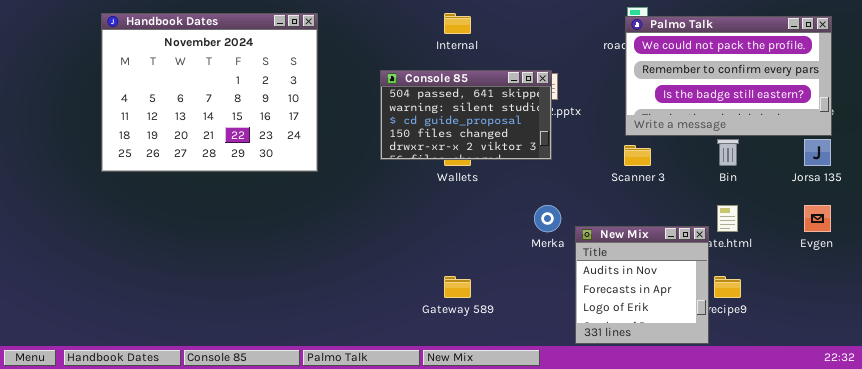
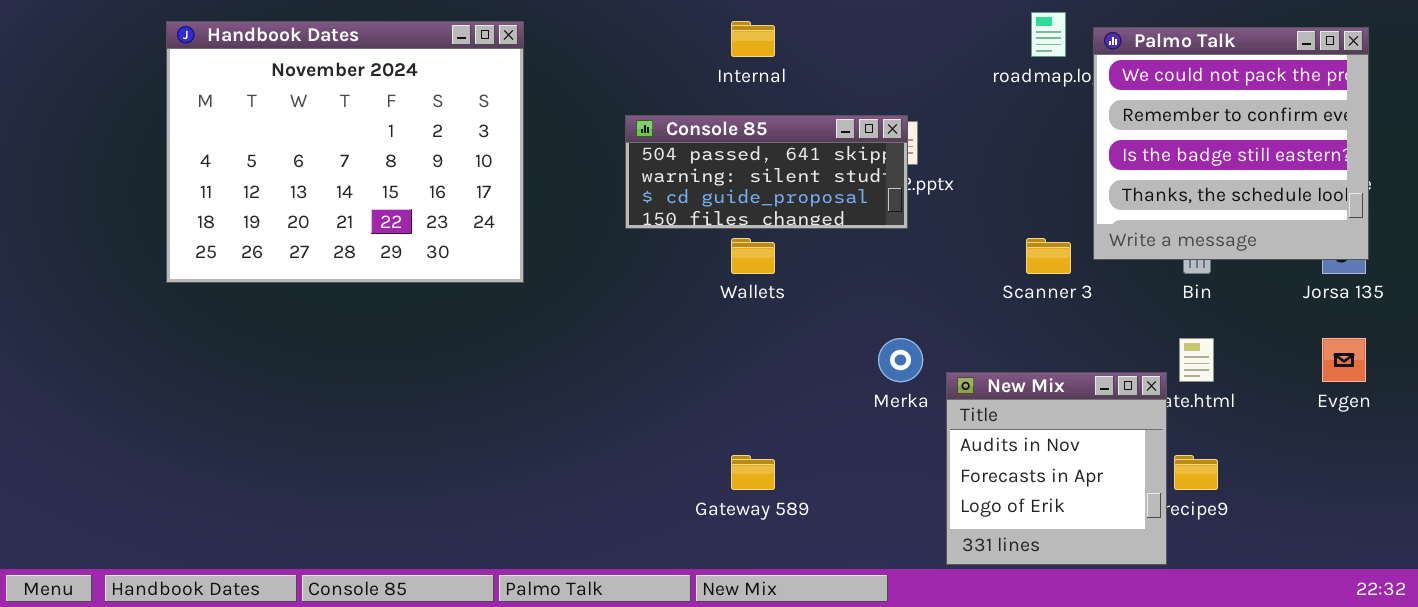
Palmo Talk: [625,16,832,136] -> [1093,27,1369,260], resized
Console 85: [380,70,552,160] -> [625,115,908,229], resized

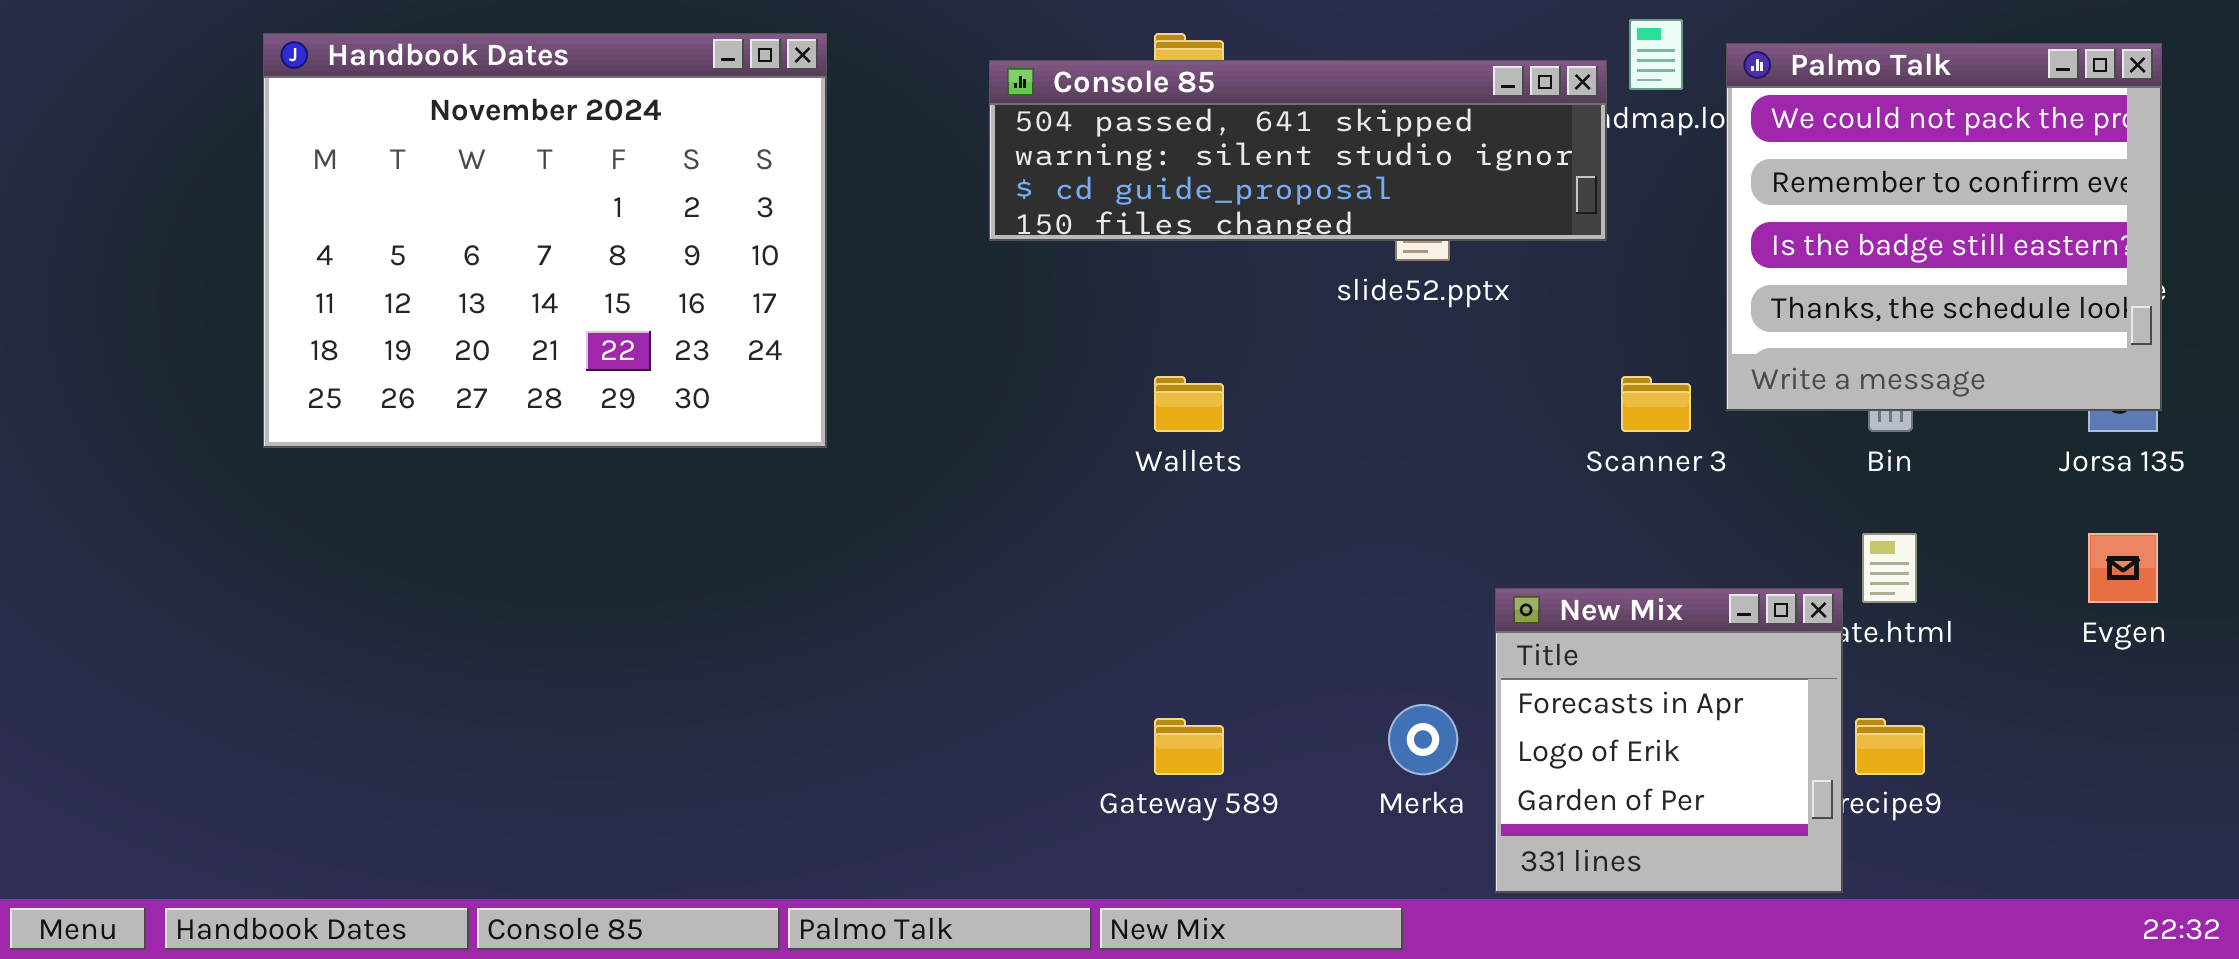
Console 85: [625,115,908,229] -> [989,60,1607,241], moved, resized
Merka: [878,338,923,382] -> [1388,704,1458,775], moved
New Mix: [946,372,1167,565] -> [1495,588,1843,893], scrolled down 1 row

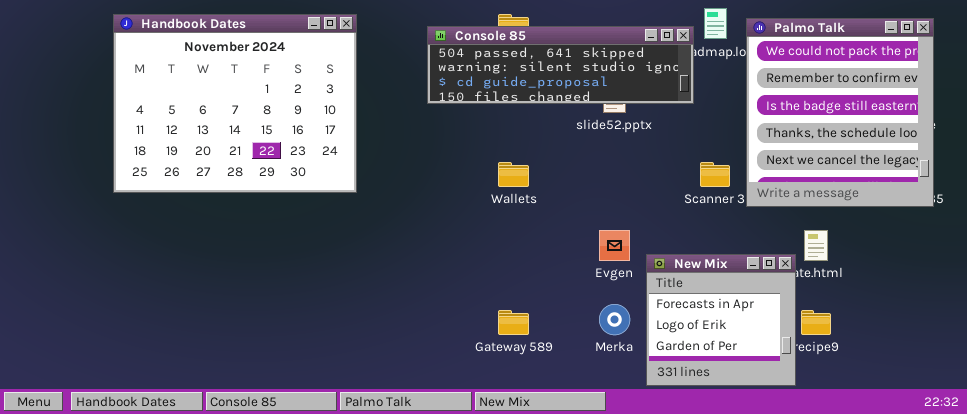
Palmo Talk: [1726,43,2162,411] -> [746,18,934,207], resized
Evgen: [2088,533,2158,603] -> [599,230,630,261], moved

